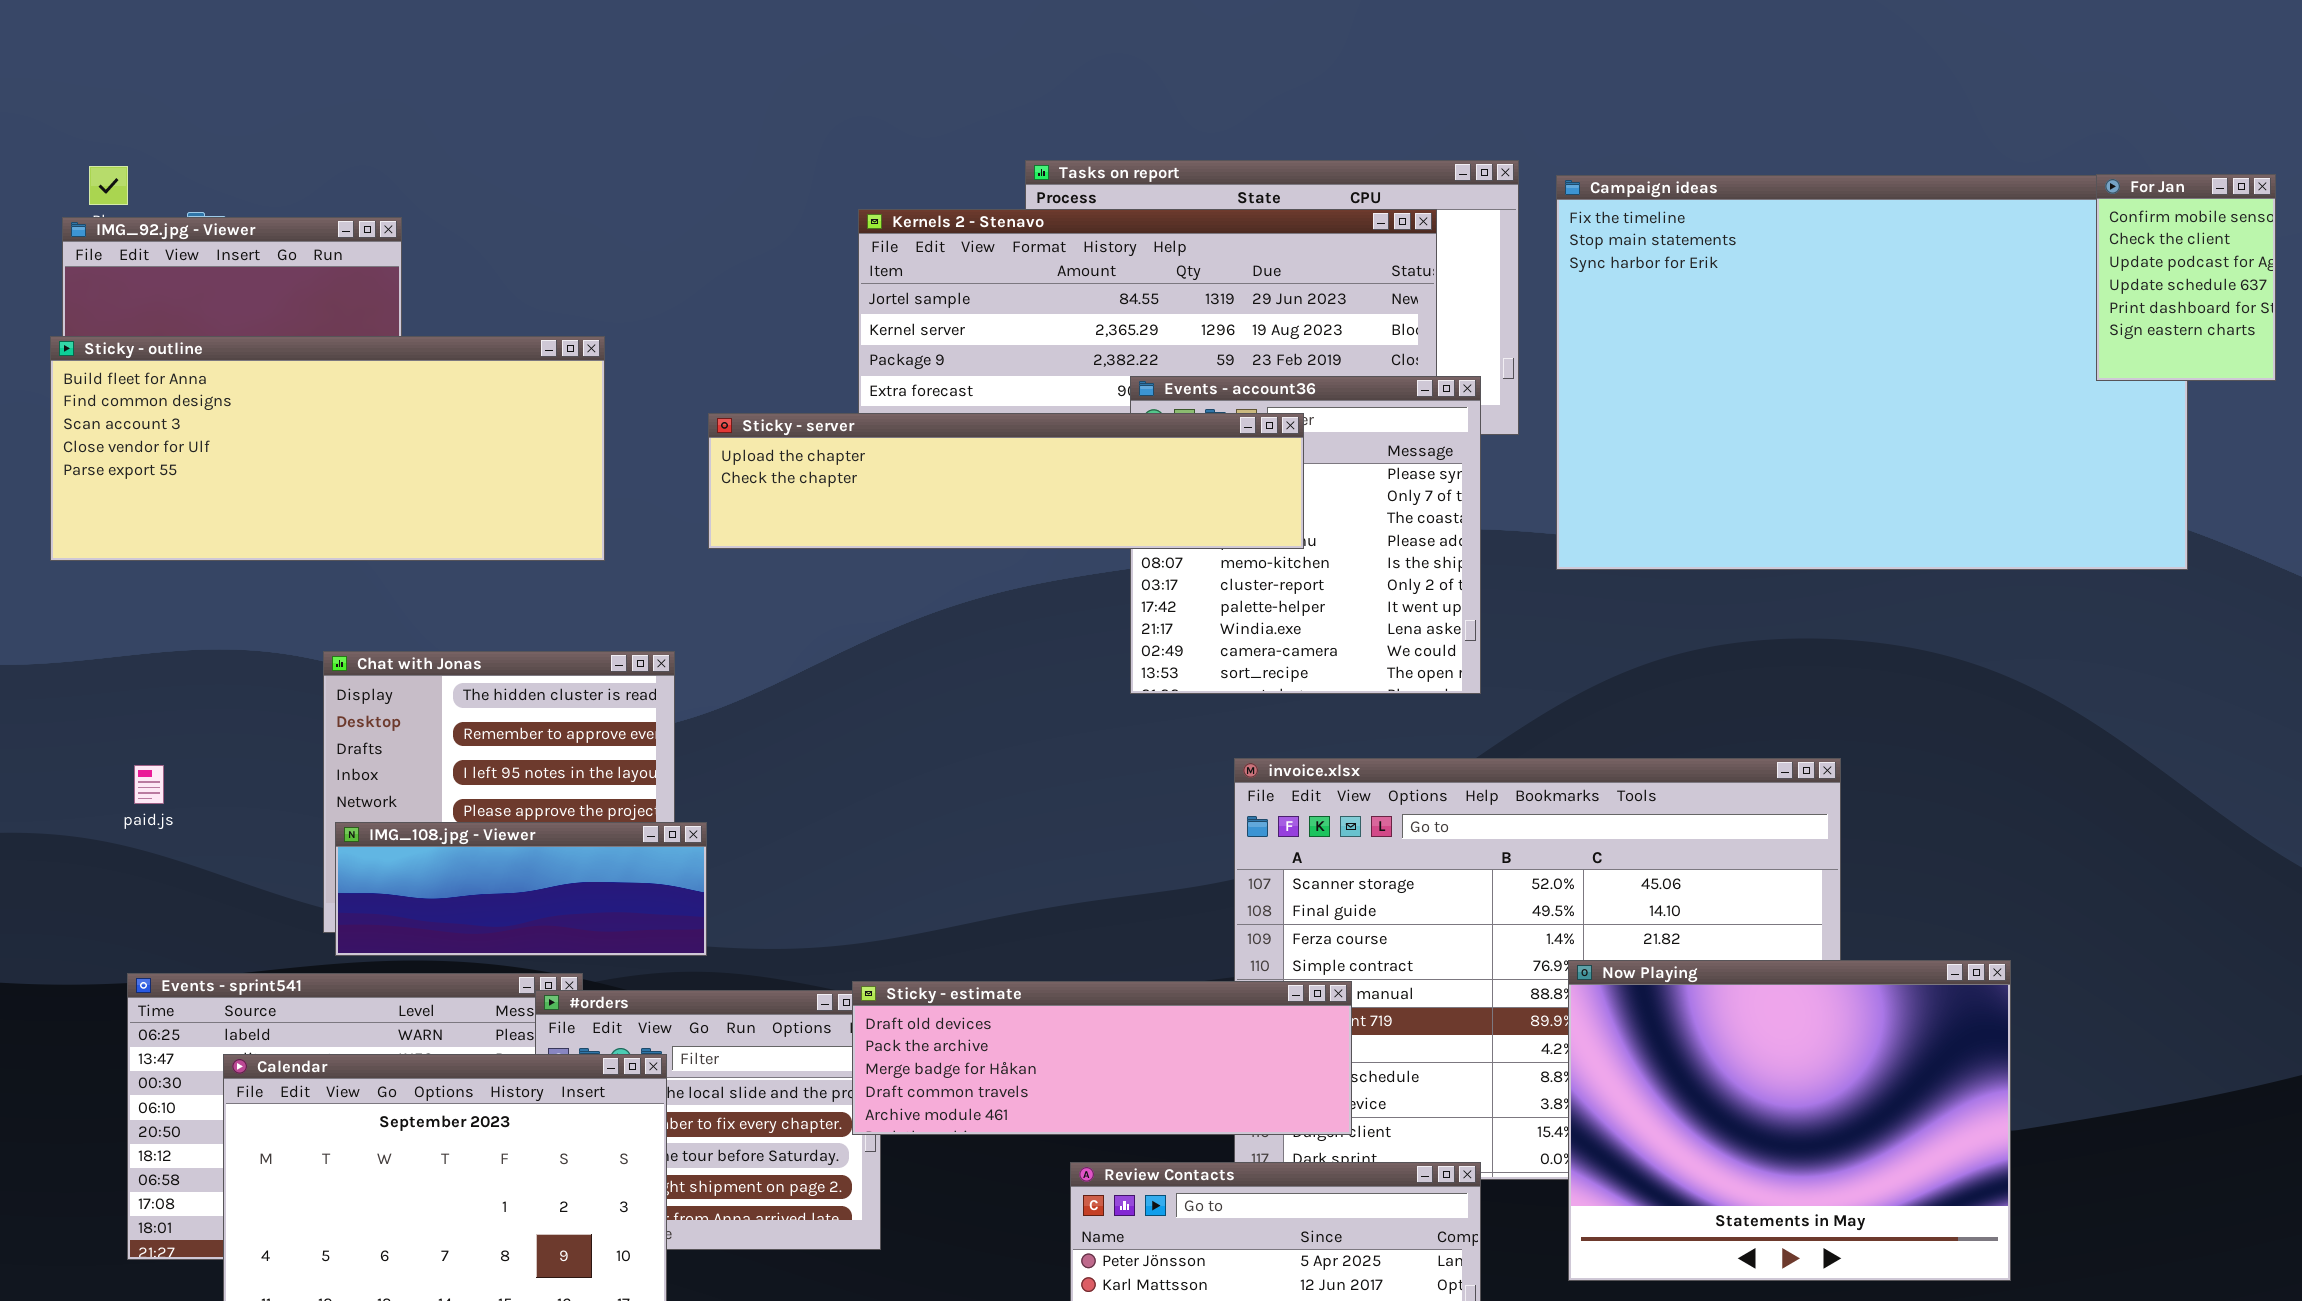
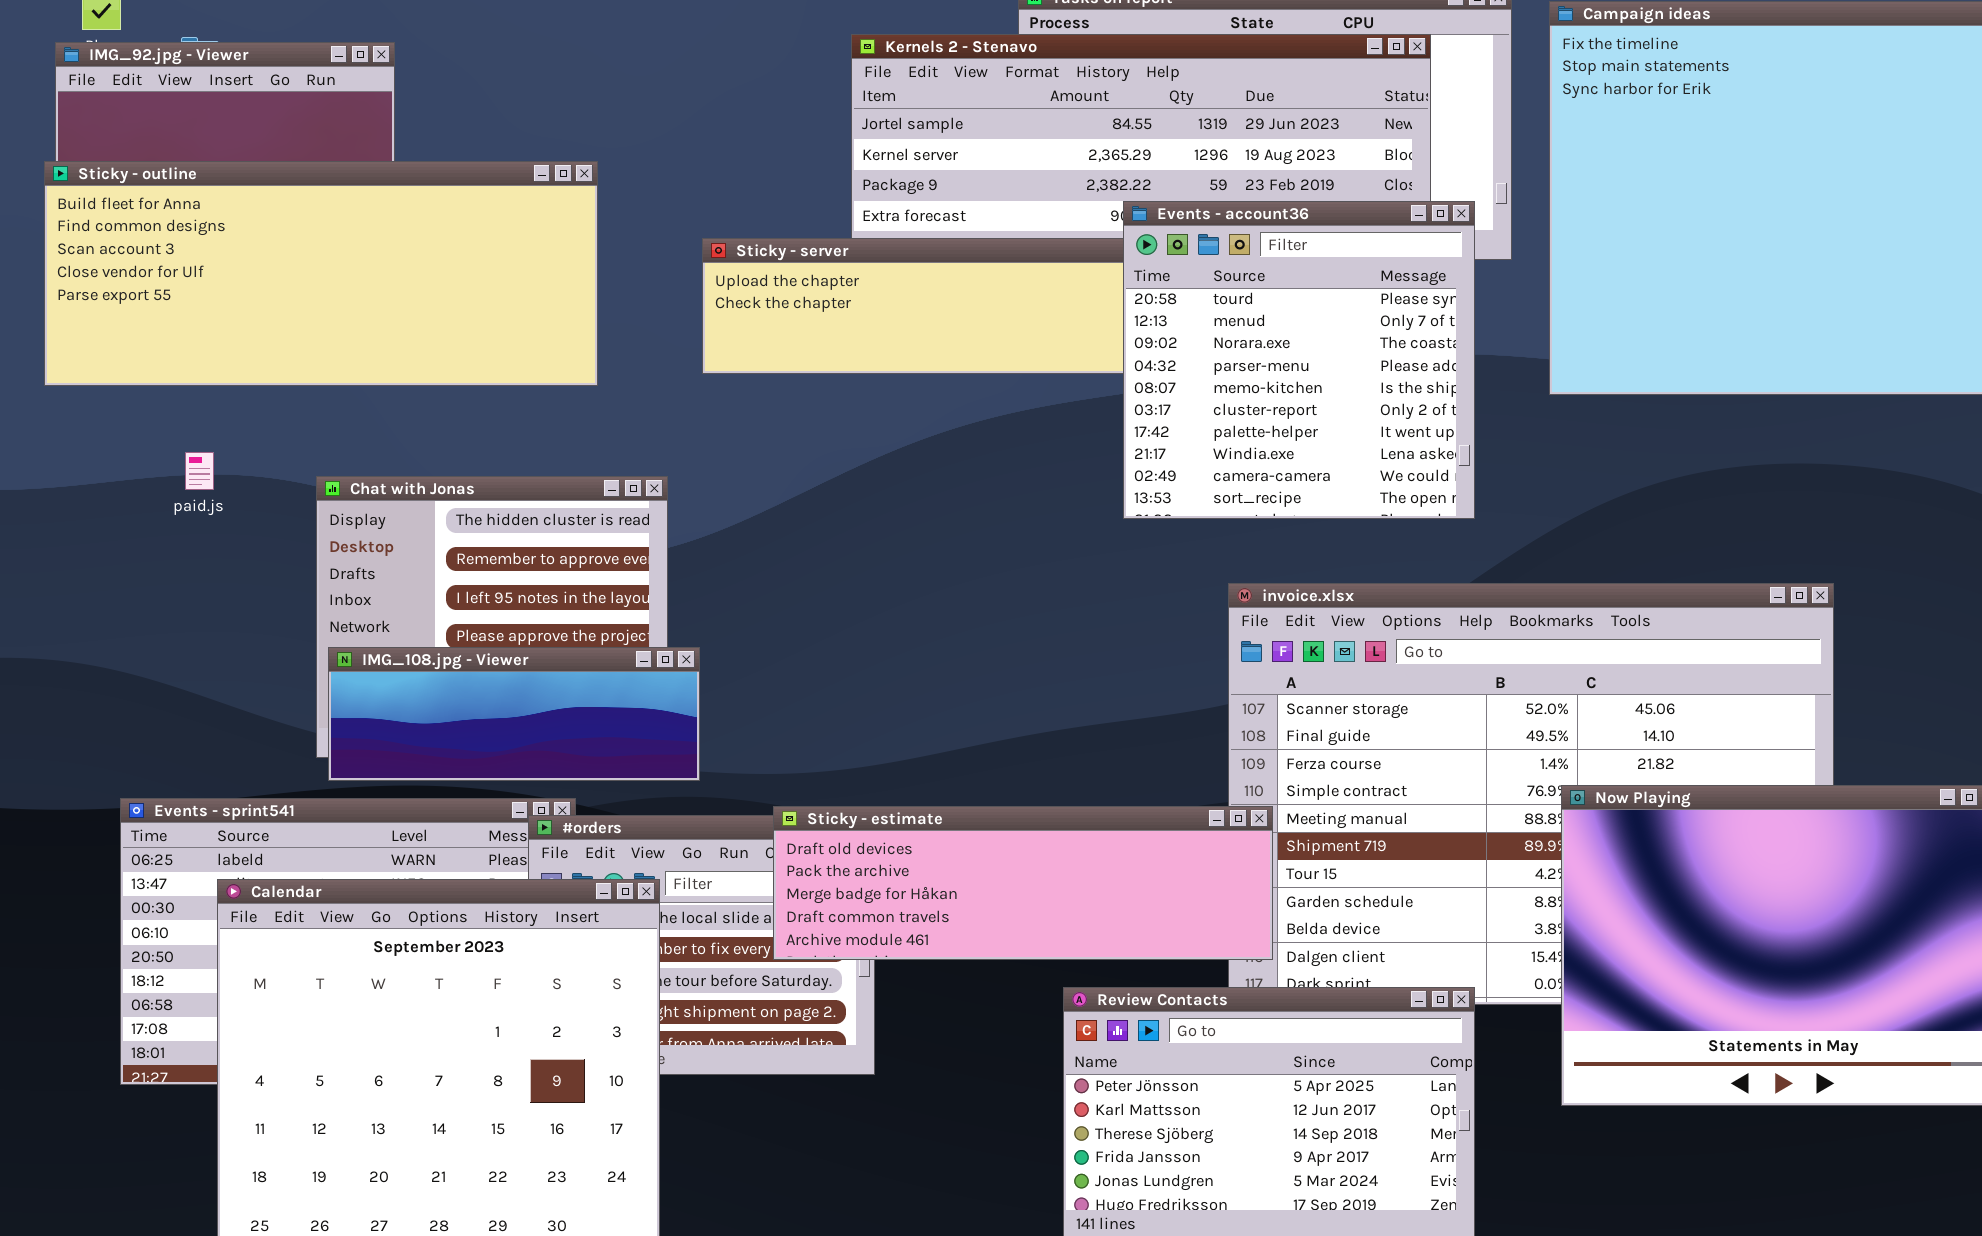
Events - account36: [1130,376,1481,694] -> [1123,201,1475,519], raised
paid.js: [134,765,164,804] -> [185,452,214,490], moved
Sticky - estimate: [852,981,1352,1135] -> [773,806,1273,960], moved

